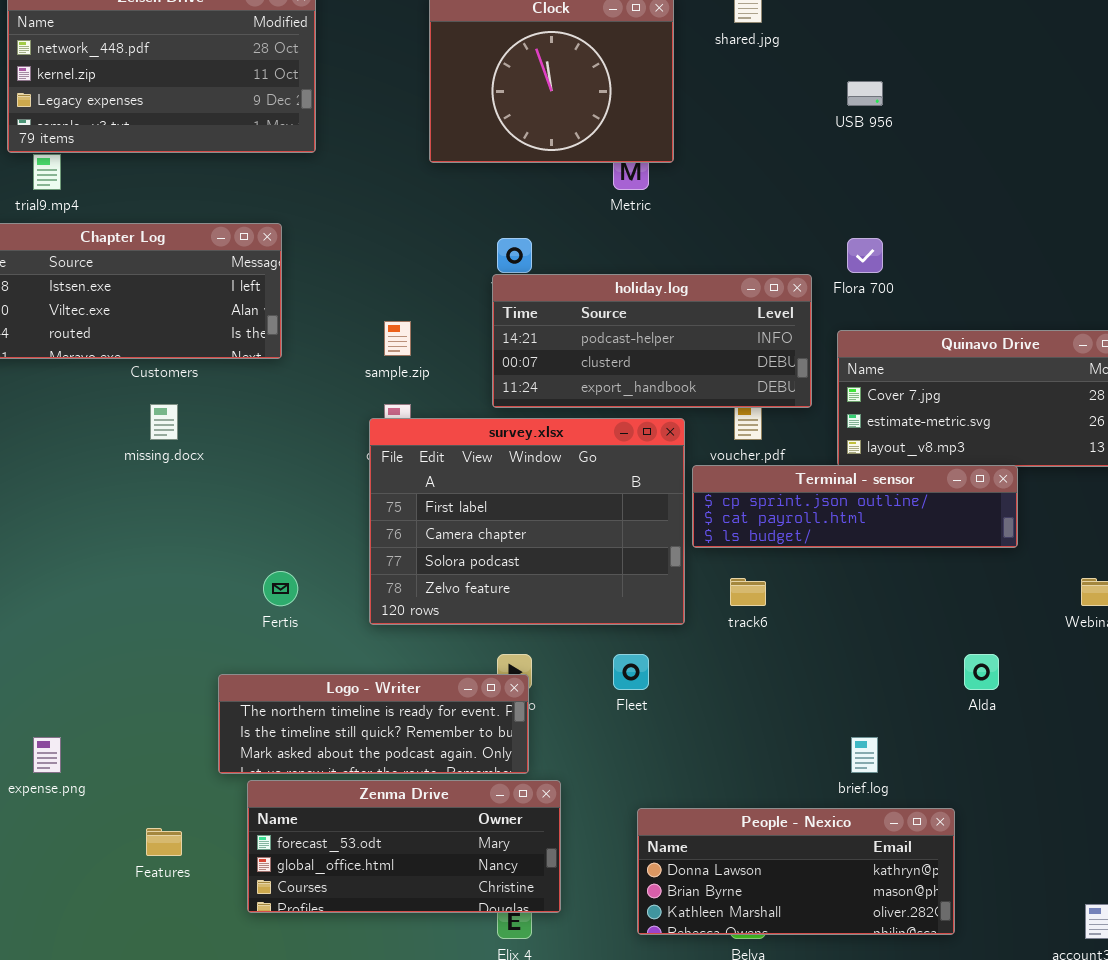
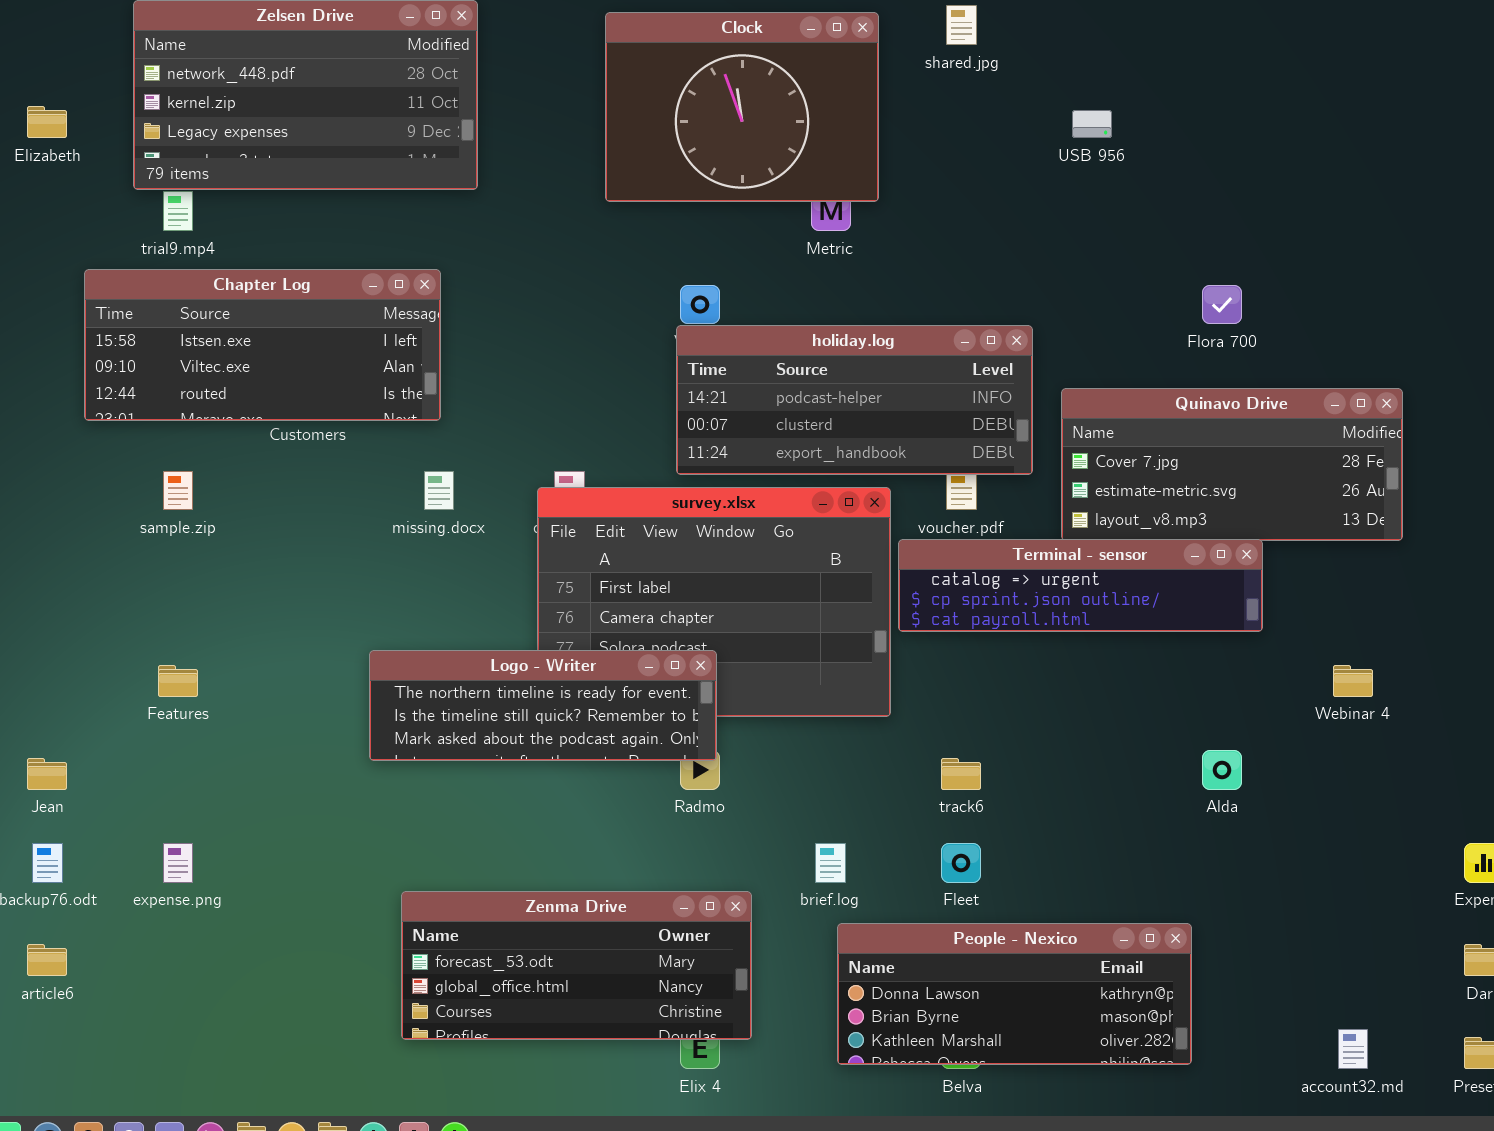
Flora 700: [847,238,883,273] -> [1202,285,1242,324], moved
sample.zip: [384,321,411,356] -> [163,471,193,510], moved
missing.docx: [150,404,178,440] -> [424,471,454,510], moved
Terminal - sensor: [692,465,1018,548] -> [898,539,1263,632], scrolled up 1 row
track6: [730,578,766,606] -> [941,758,981,790], moved
Fleet: [613,654,649,690] -> [941,843,981,883], moved
Logo - Writer: [218,674,529,774] -> [369,650,717,761], moved
brief.log: [851,737,878,773] -> [815,843,846,883], moved
Features: [146,828,182,856] -> [158,665,198,697], moved

